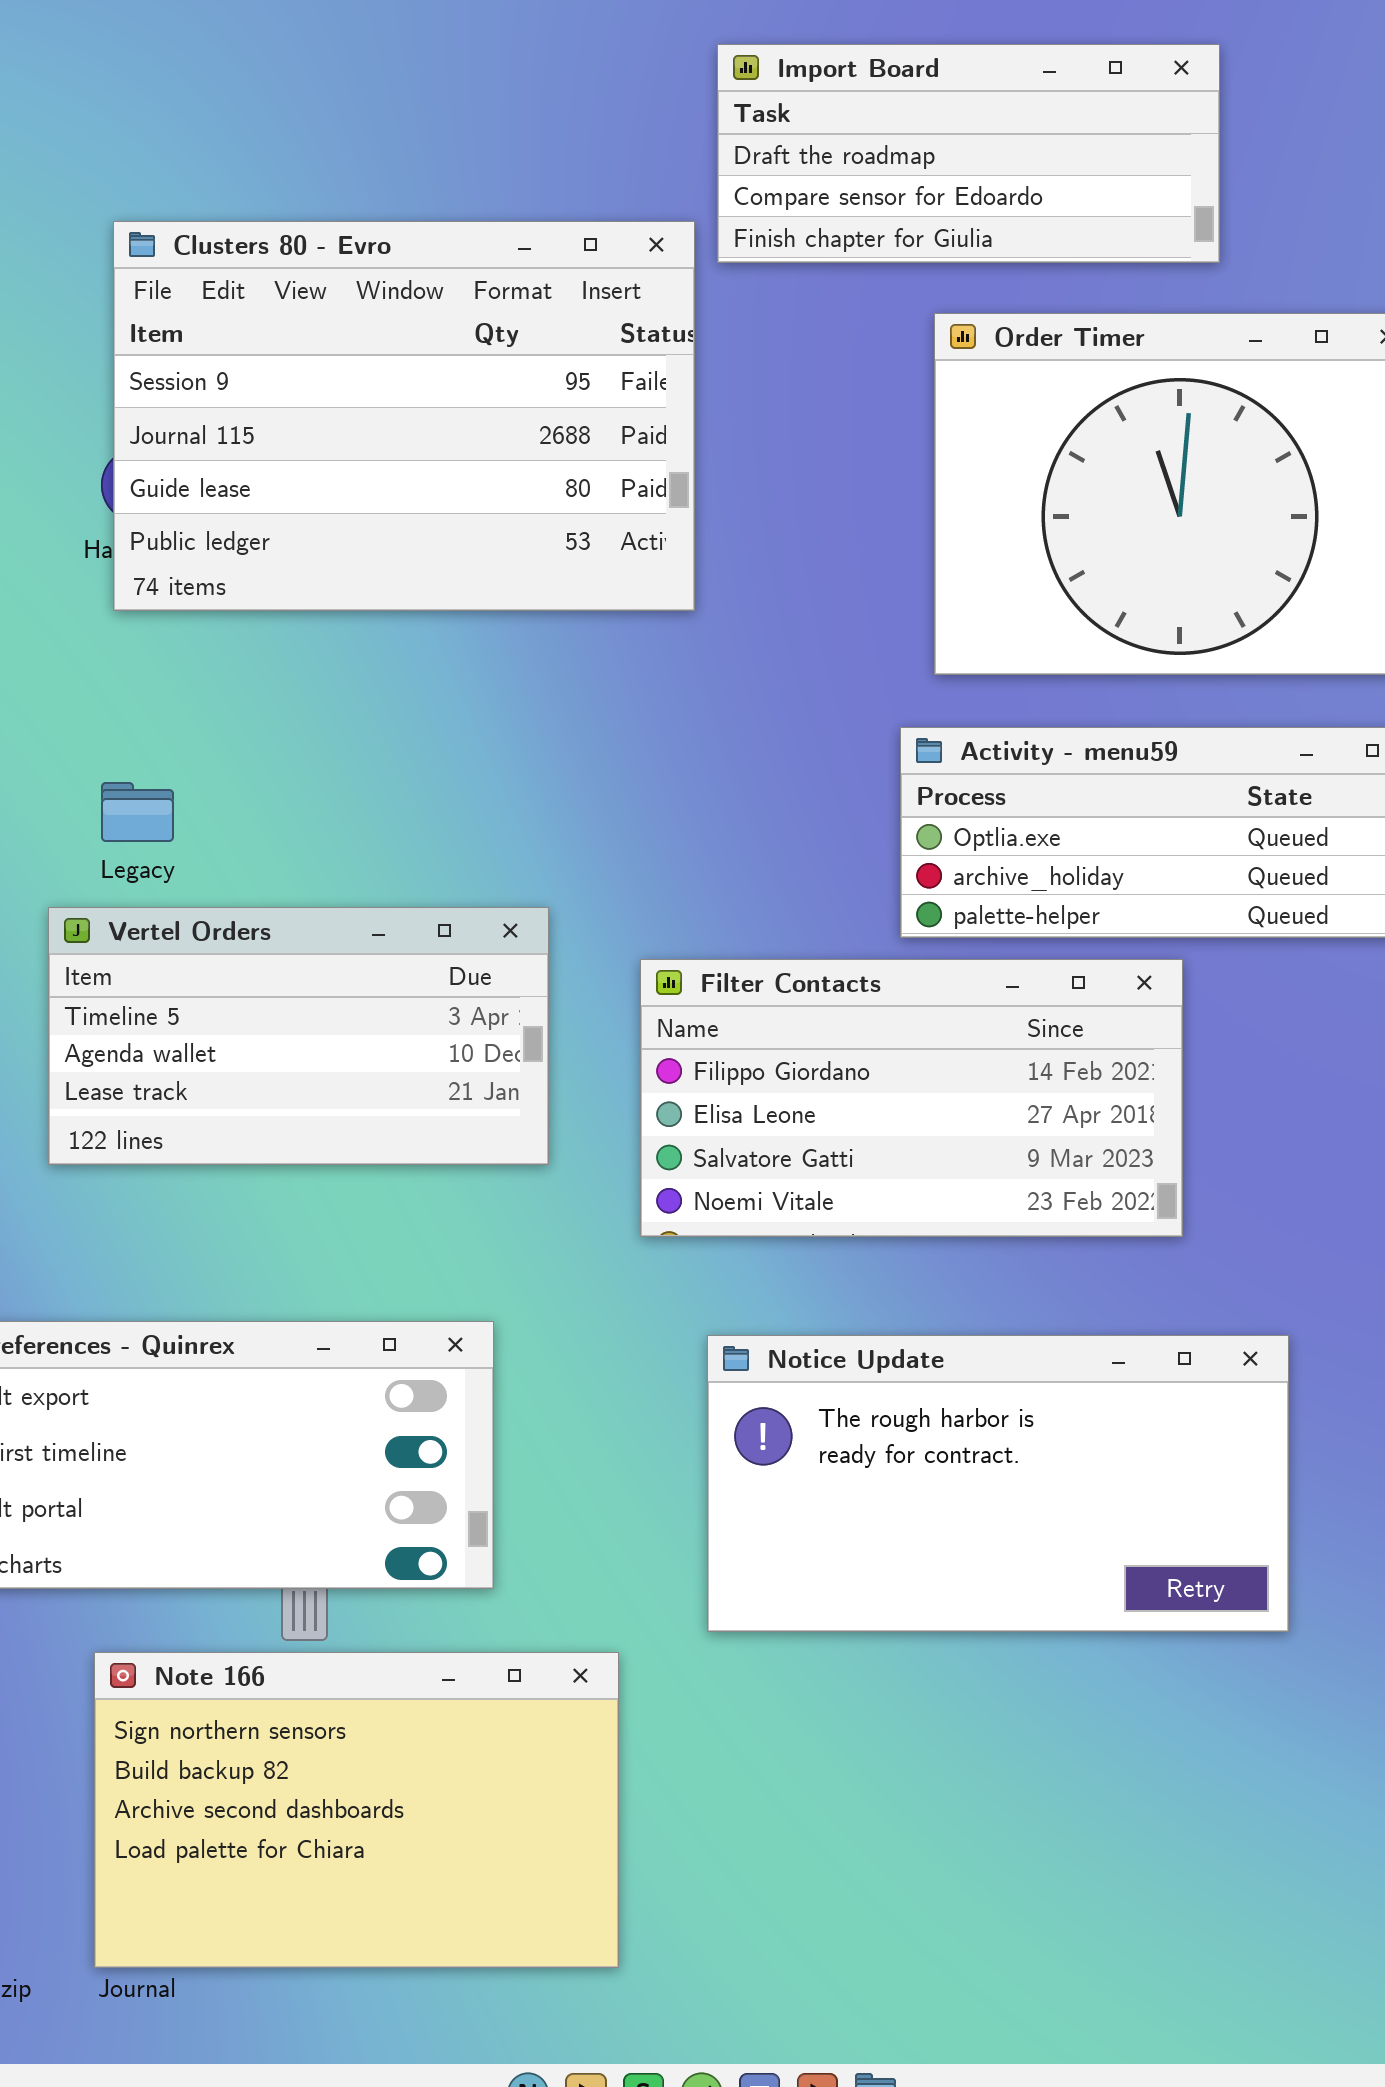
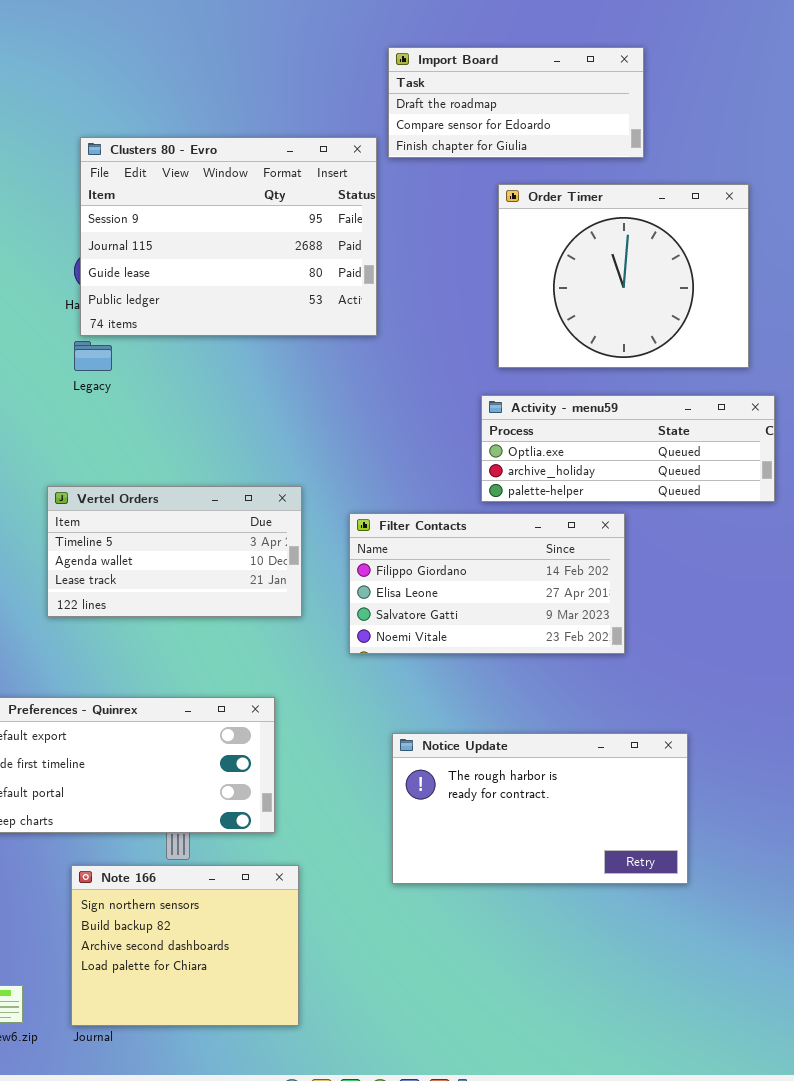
Legacy: [101,782,174,842] -> [74,341,112,371], moved
Notice Update: [707,1335,1289,1632] -> [392,733,688,884], moved
Note 166: [94,1652,619,1968] -> [71,865,299,1026], resized

